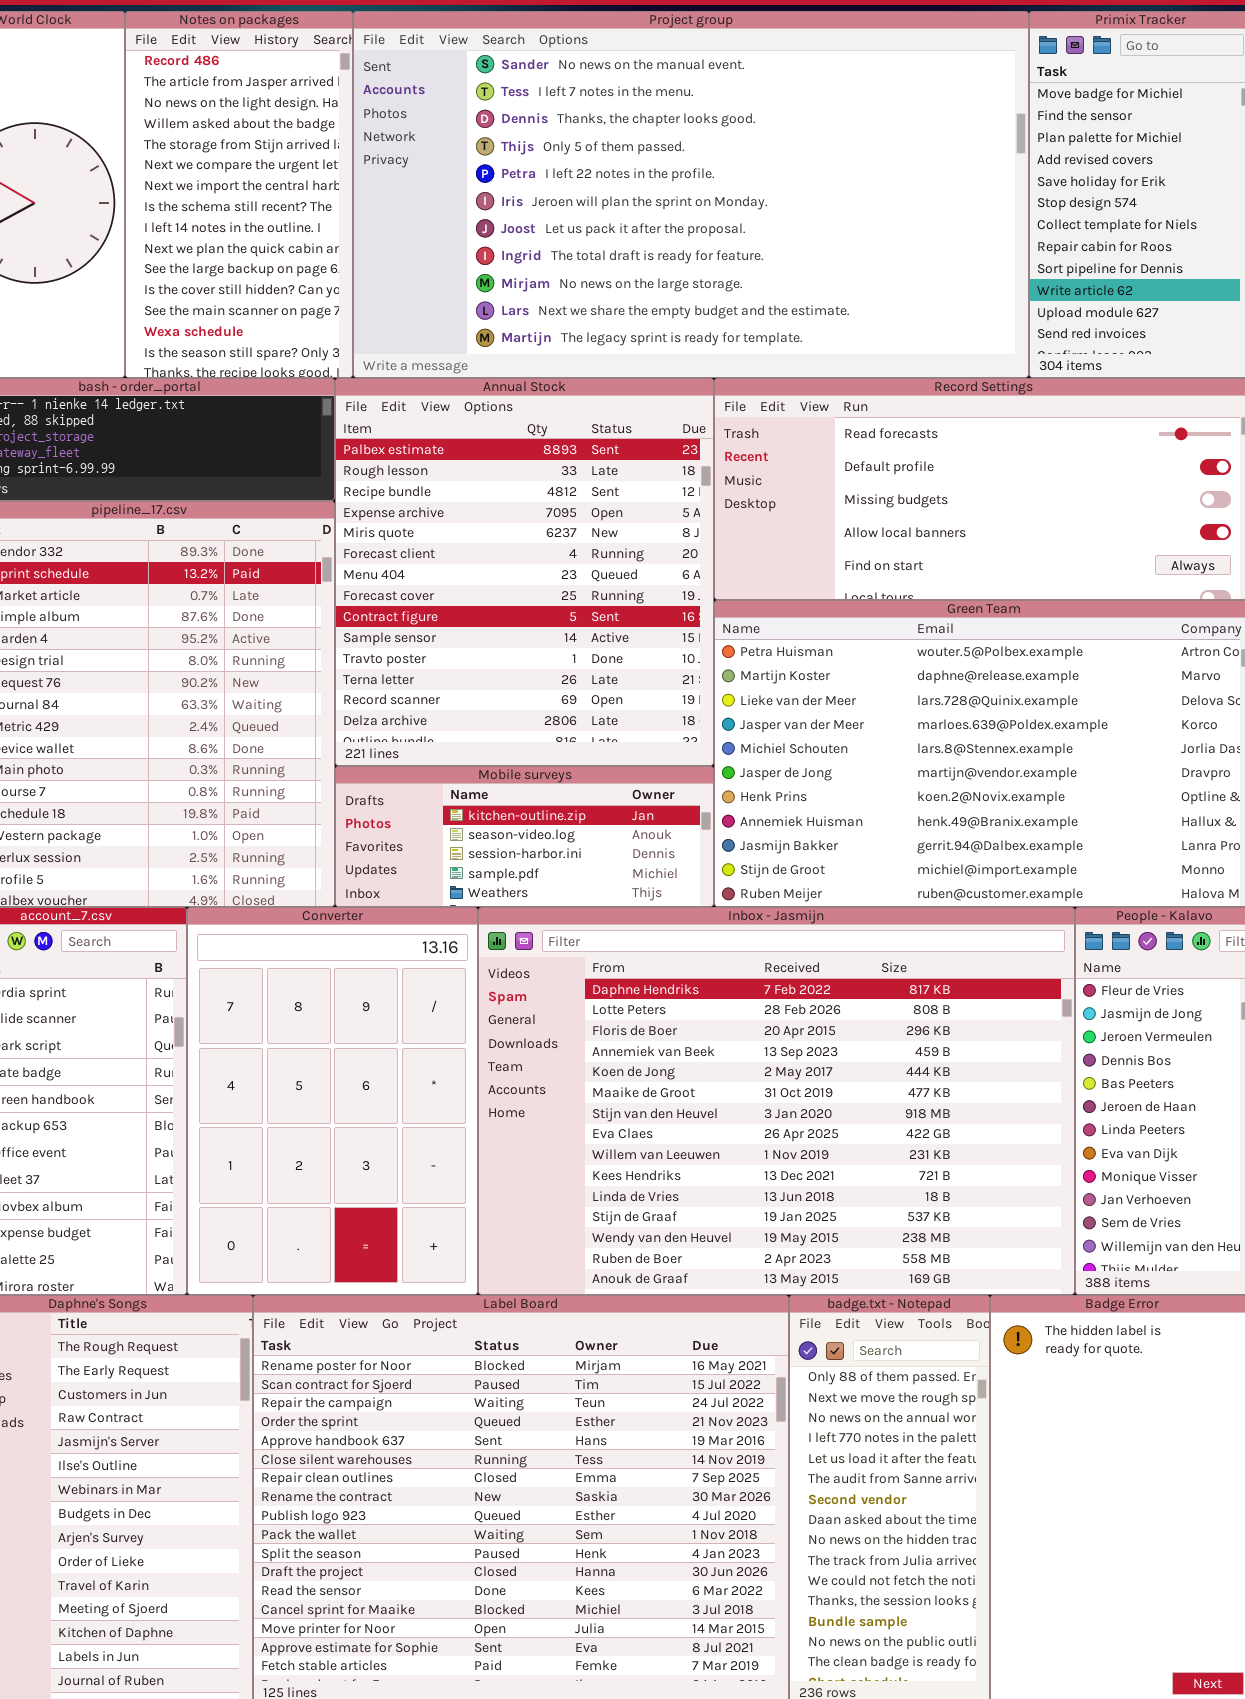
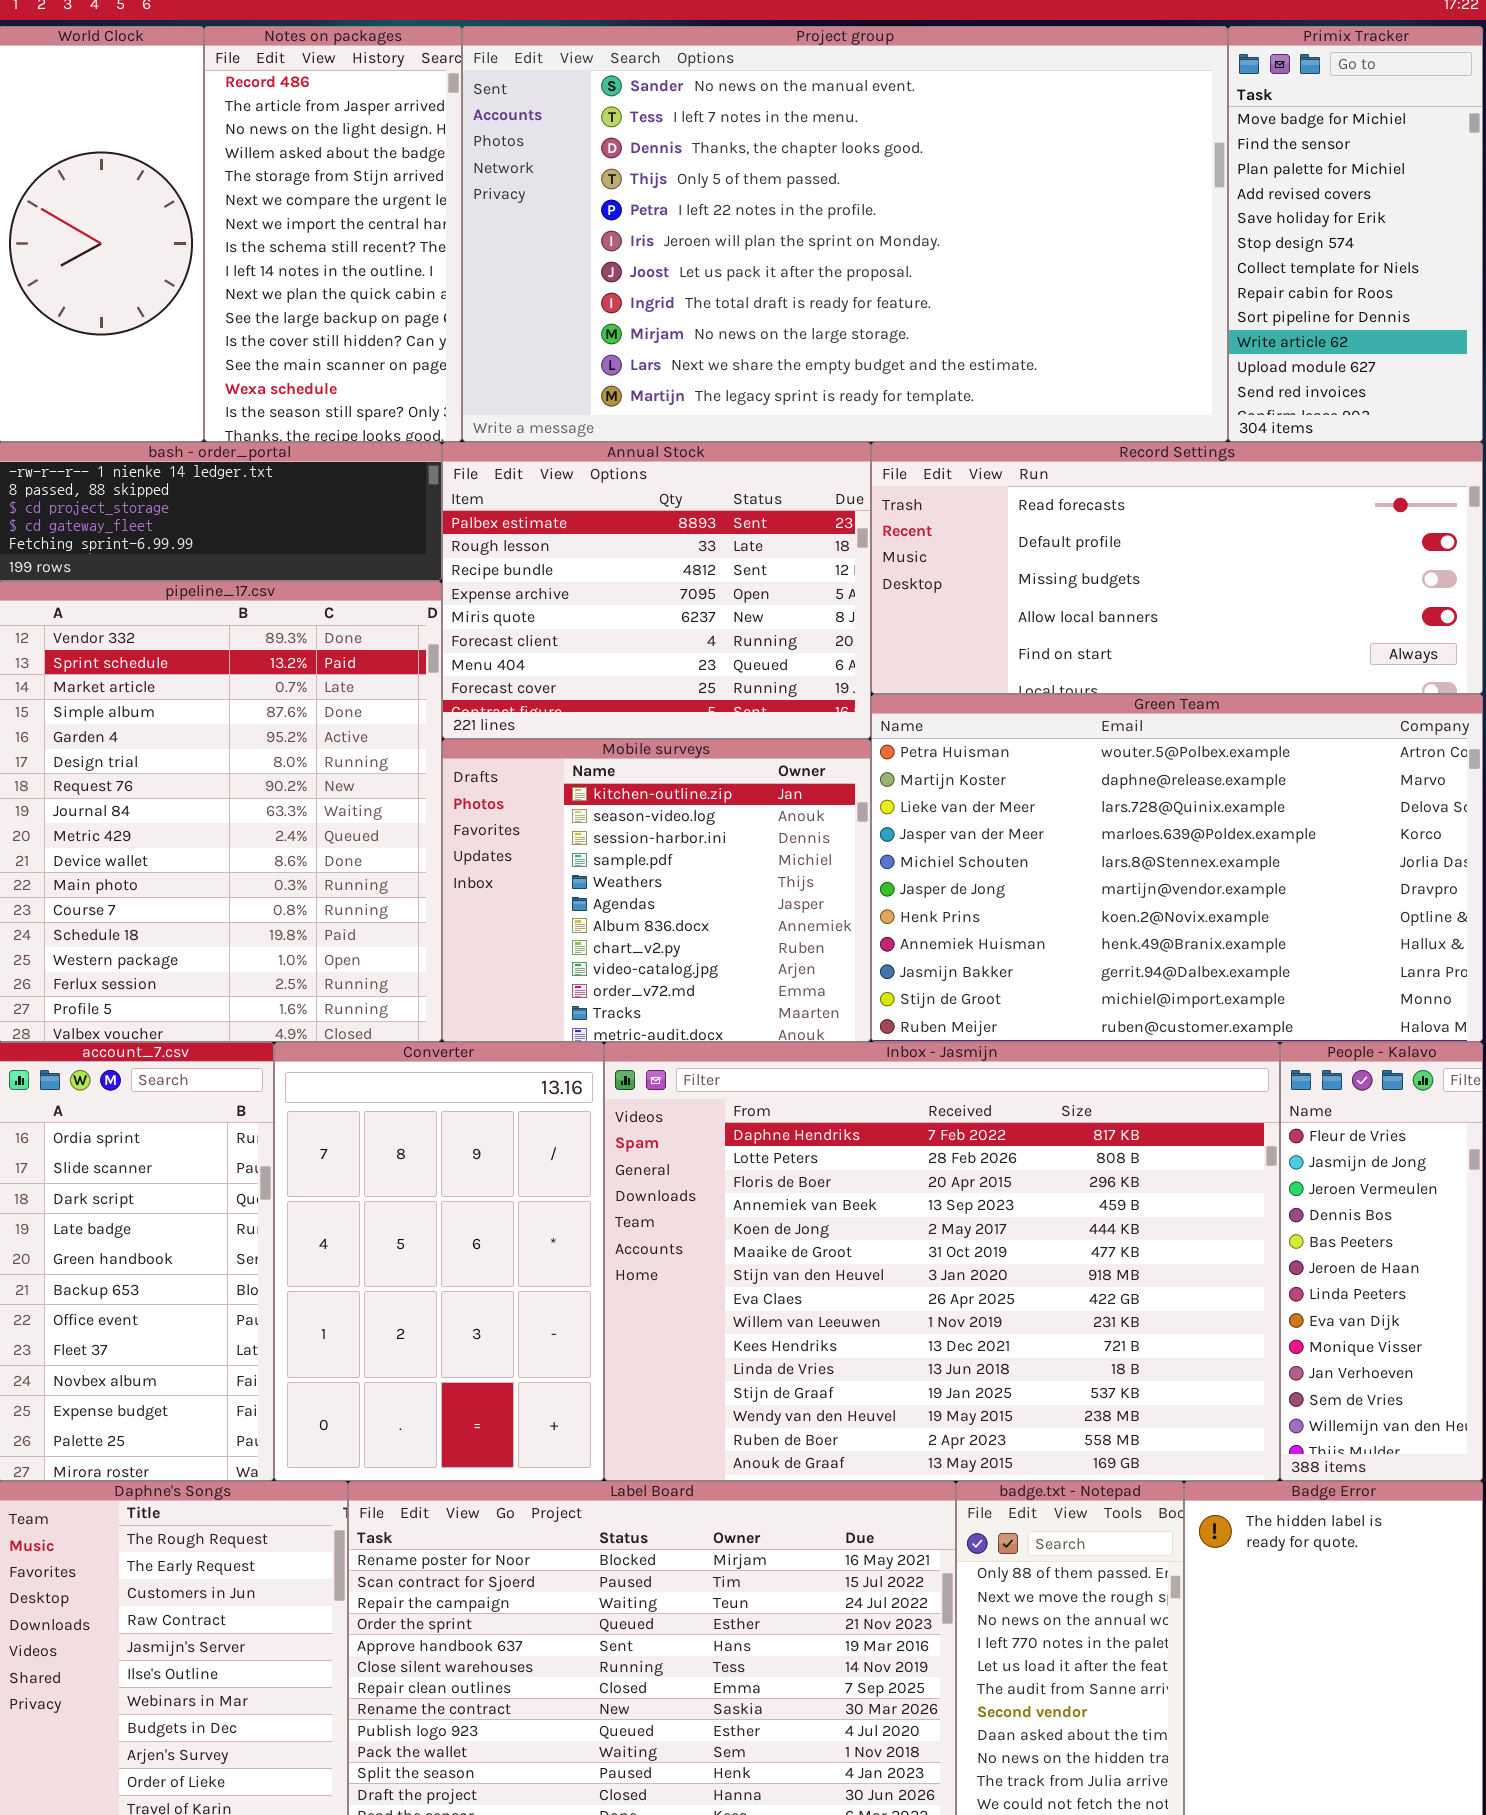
Annual Stock: [335,378,714,766] -> [442,442,871,739], resized
Mobile surveys: [335,766,714,907] -> [442,739,871,1042], resized

